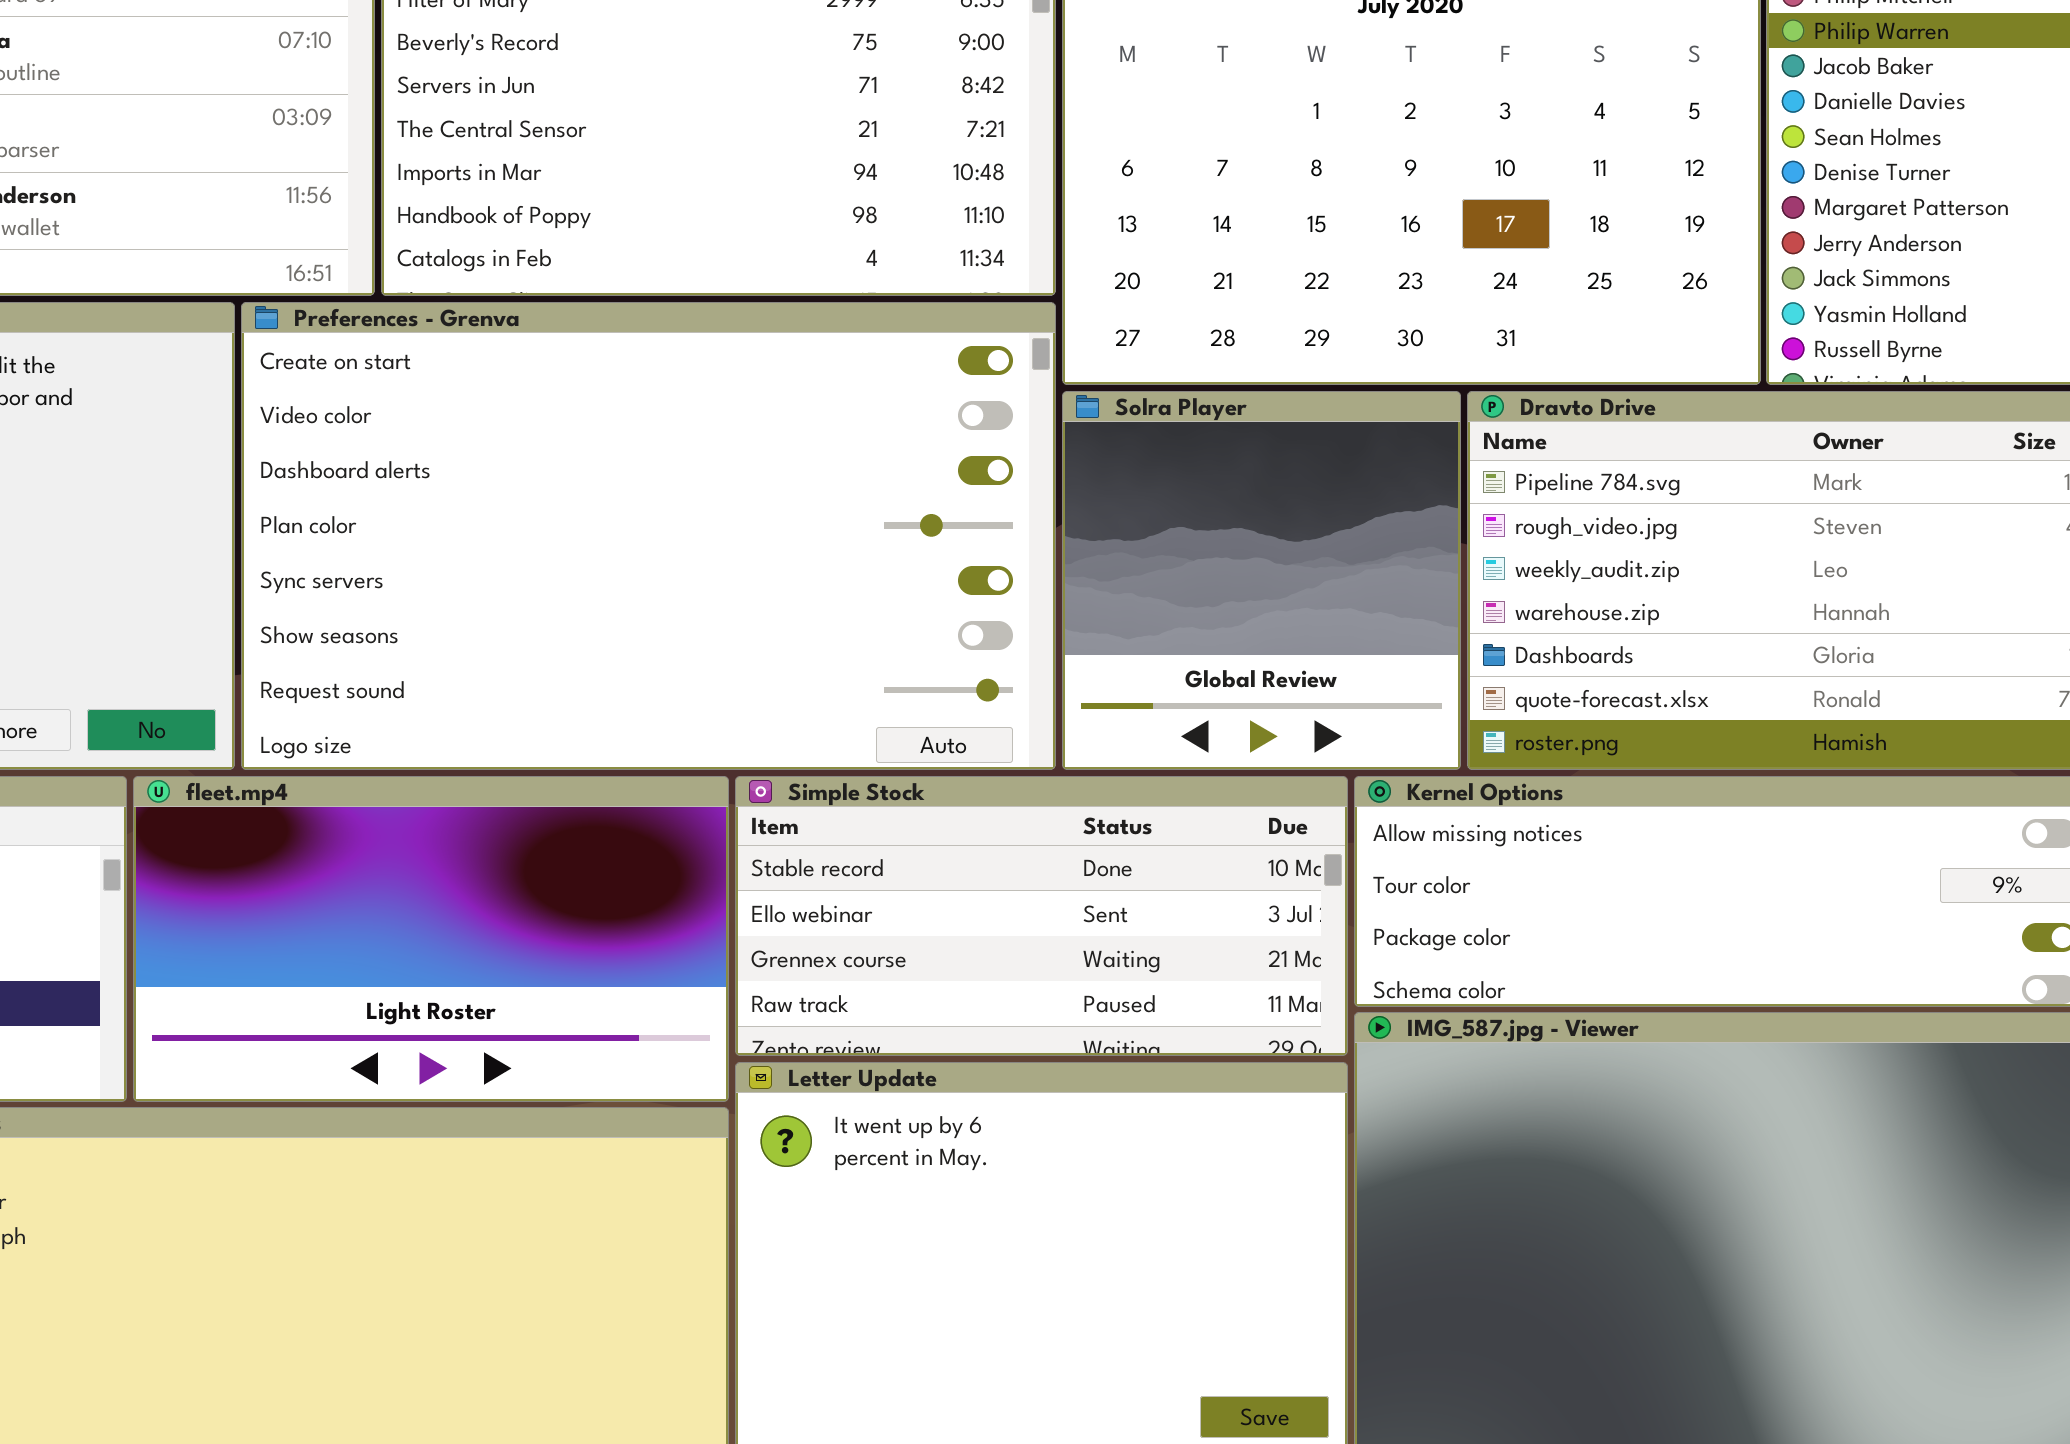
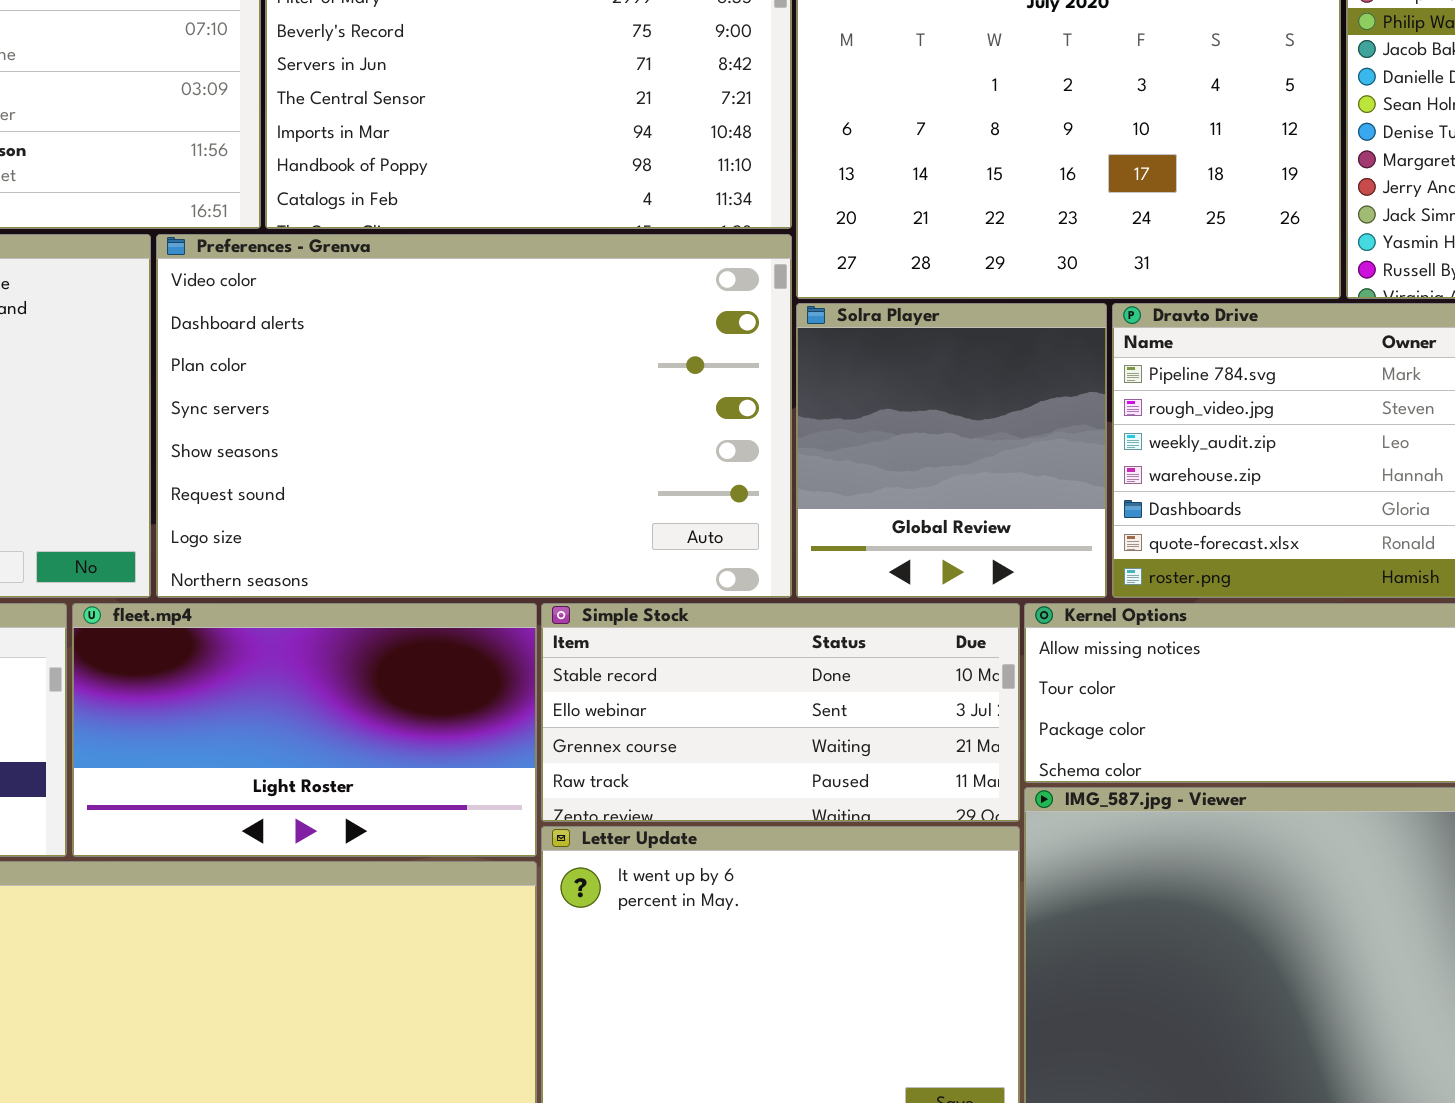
Preferences - Grenva: [241,302,1056,770] -> [156,234,792,598], scrolled down 1 row

